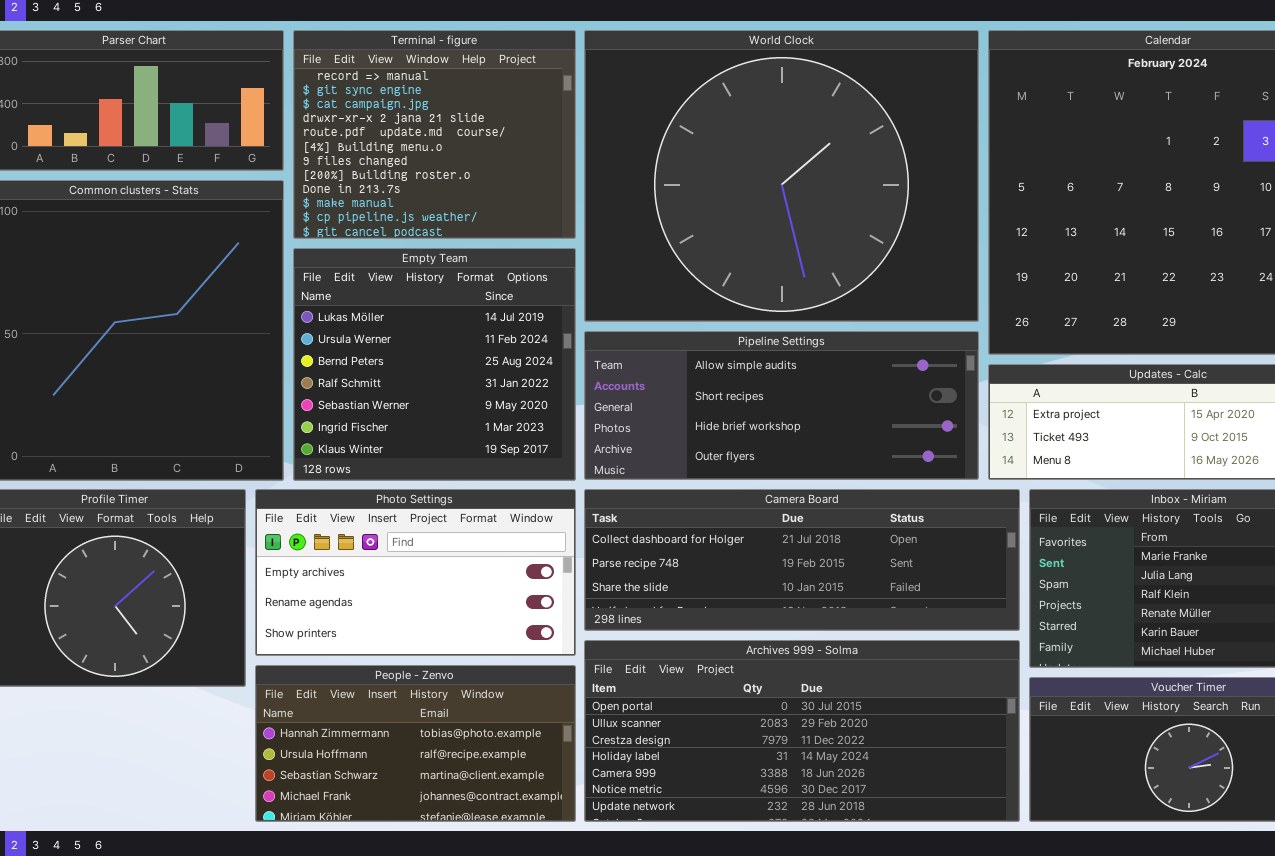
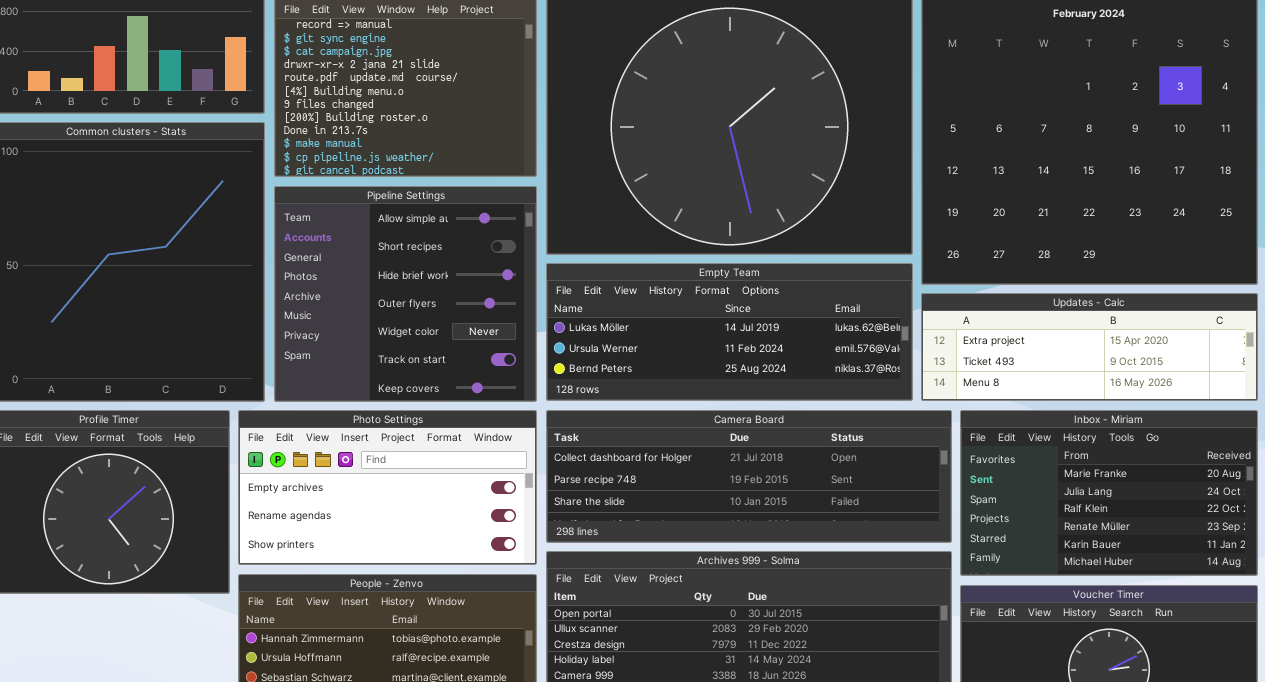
Empty Team: [293,248,576,481] -> [546,263,913,401], moved, resized
Pipeline Settings: [584,331,979,480] -> [274,186,537,402], moved, resized

